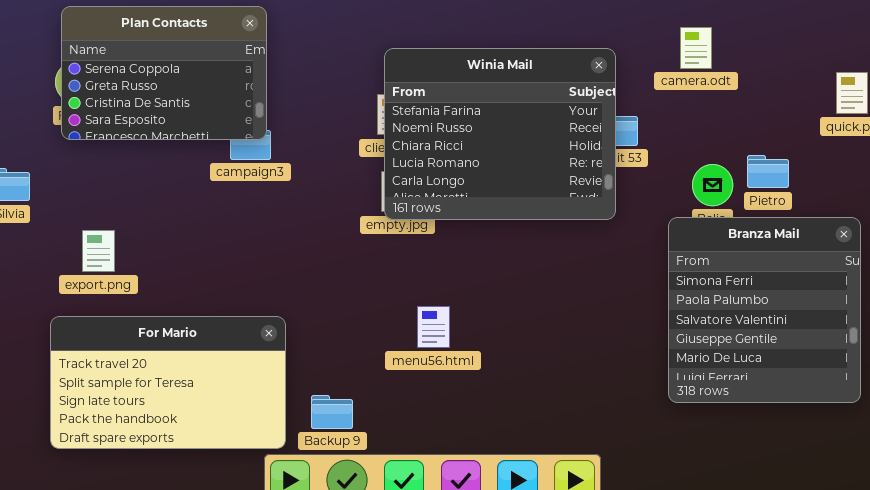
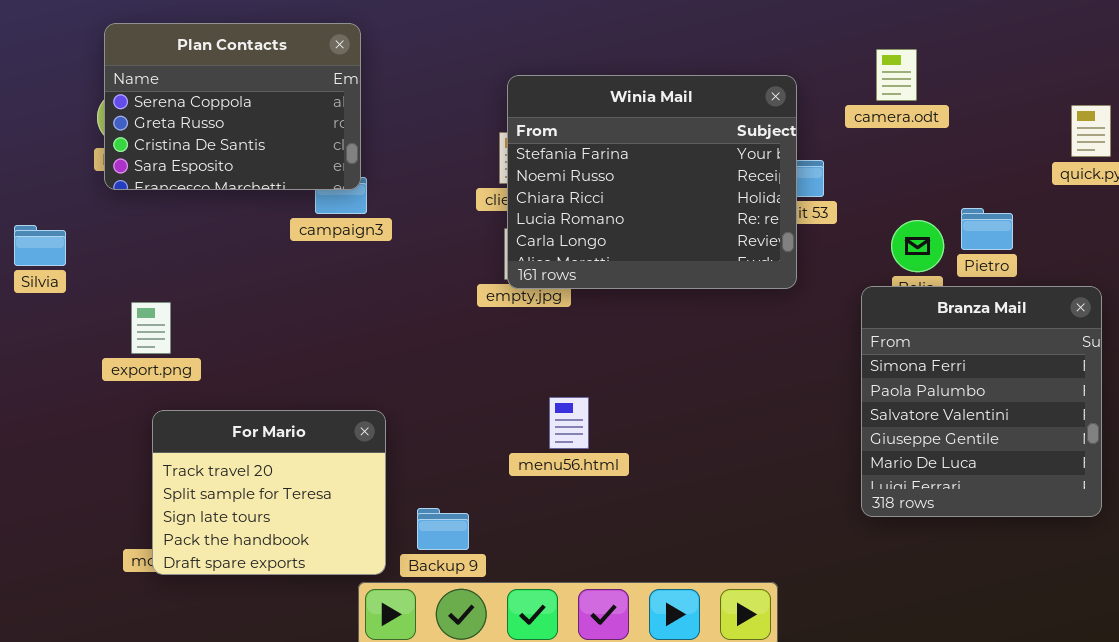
For Mario: [50,316,286,449] -> [152,410,386,575], resized

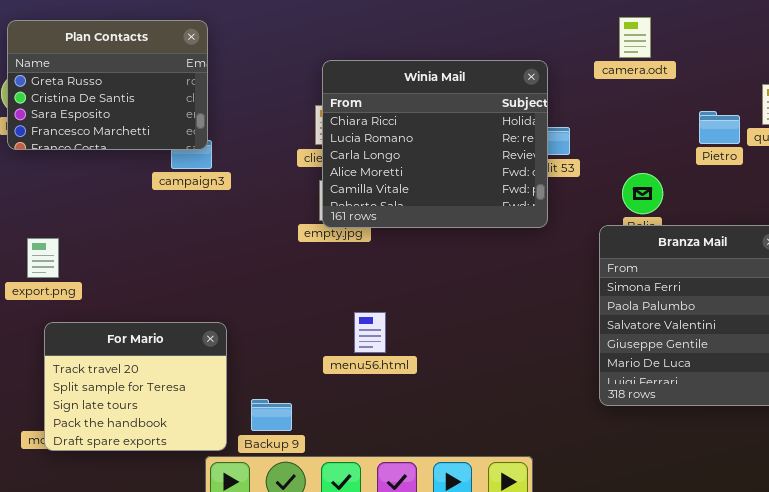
Plan Contacts: [104,23,361,190] -> [7,20,208,150], scrolled down 1 row
camera.odt: [876,49,917,101] -> [619,17,651,58], moved
Winia Mail: [507,75,797,289] -> [322,60,548,228], scrolled down 2 rows
Pietro: [961,208,1013,250] -> [699,111,740,144], moved

